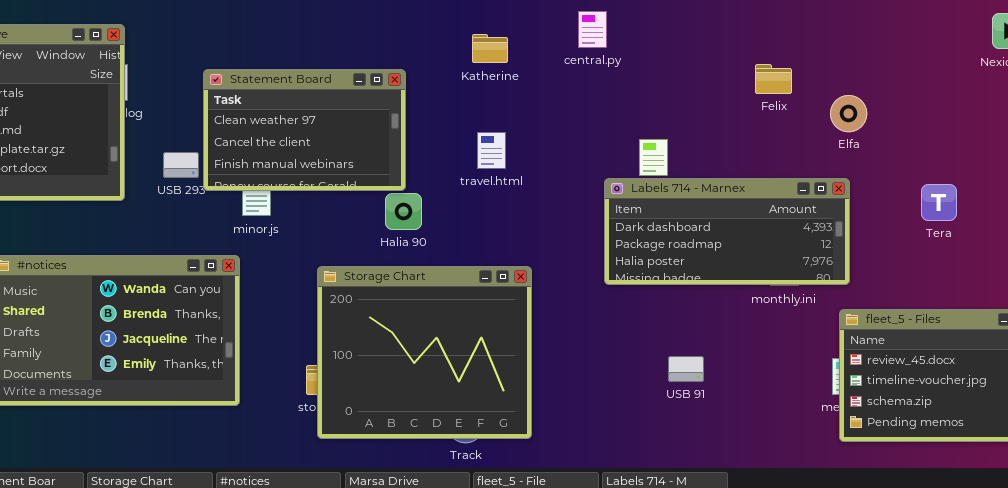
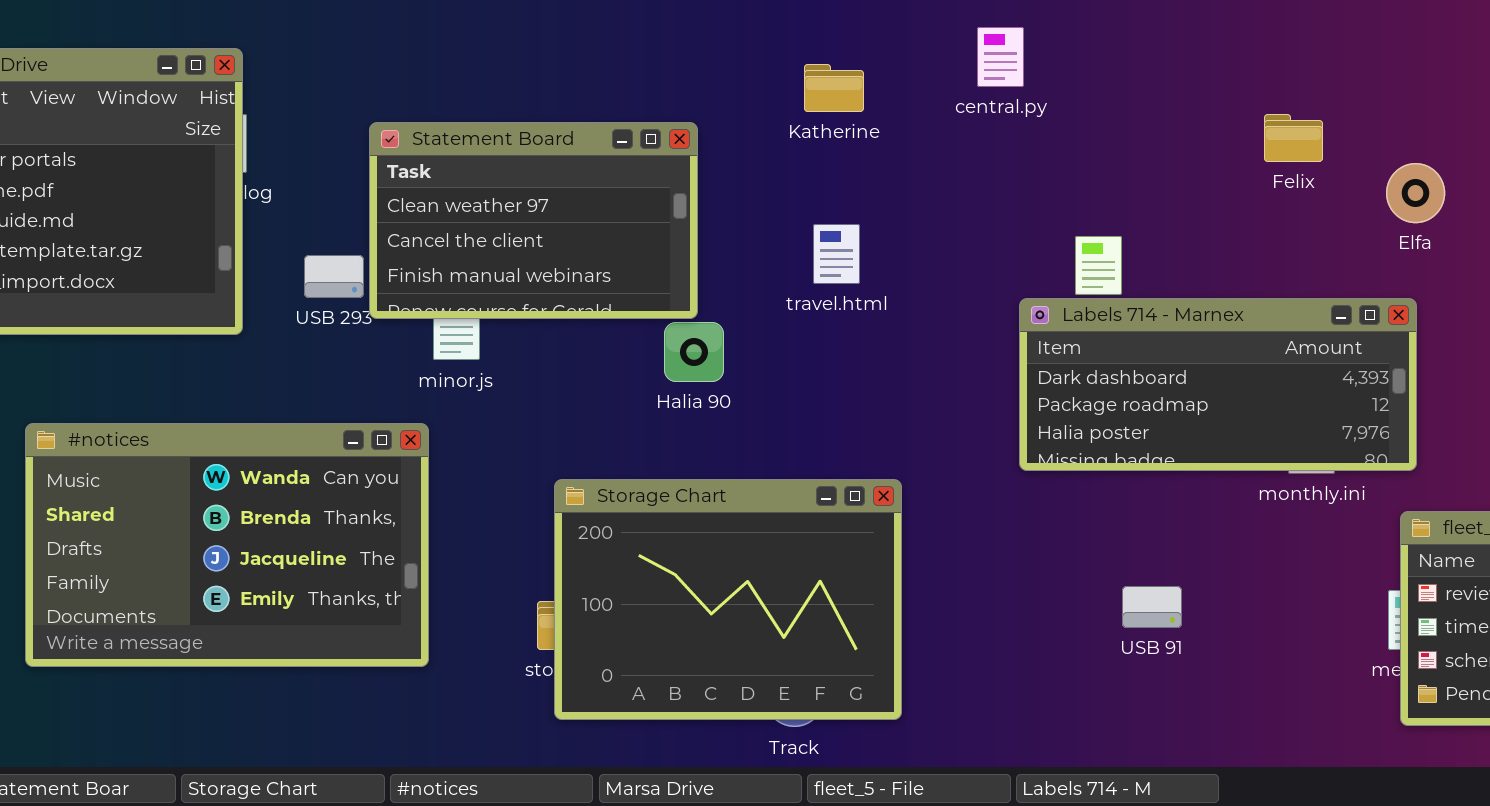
Storage Chart: [317,266,532,439] -> [554,479,902,720], resized

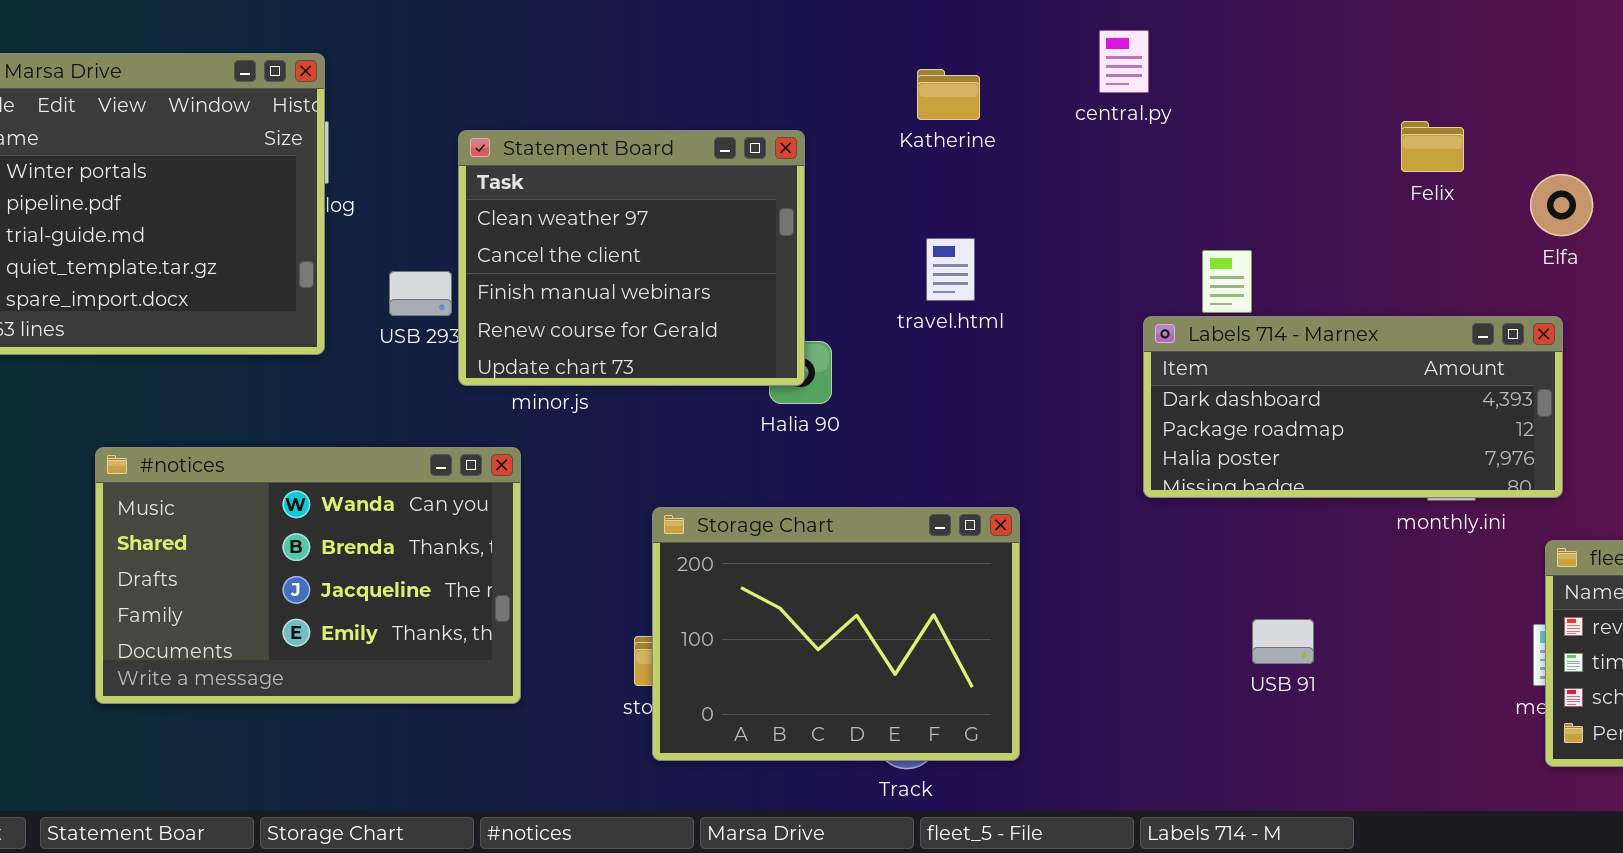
Statement Board: [369,122,698,319] -> [458,130,805,386], resized

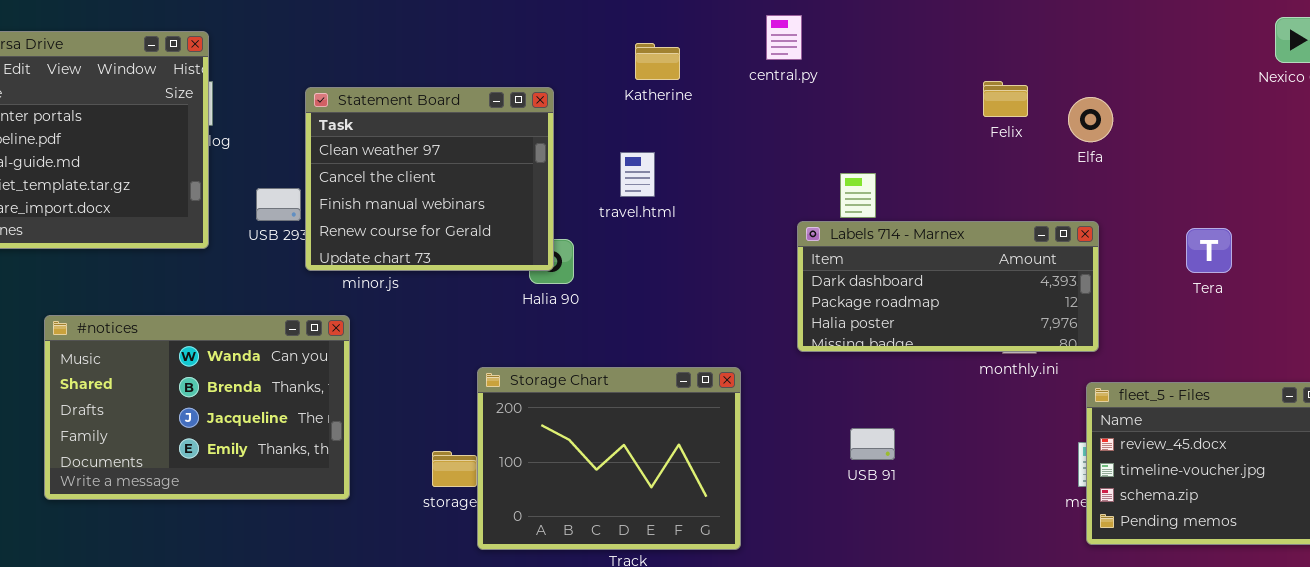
Elfa: [1530,174,1593,236] -> [1068,97,1113,142], moved
travel.html: [926,238,975,301] -> [620,152,655,197], moved
Storage Chart: [652,507,1020,761] -> [477,367,741,550], moved
USB 91: [1252,619,1314,664] -> [850,428,895,460], moved

